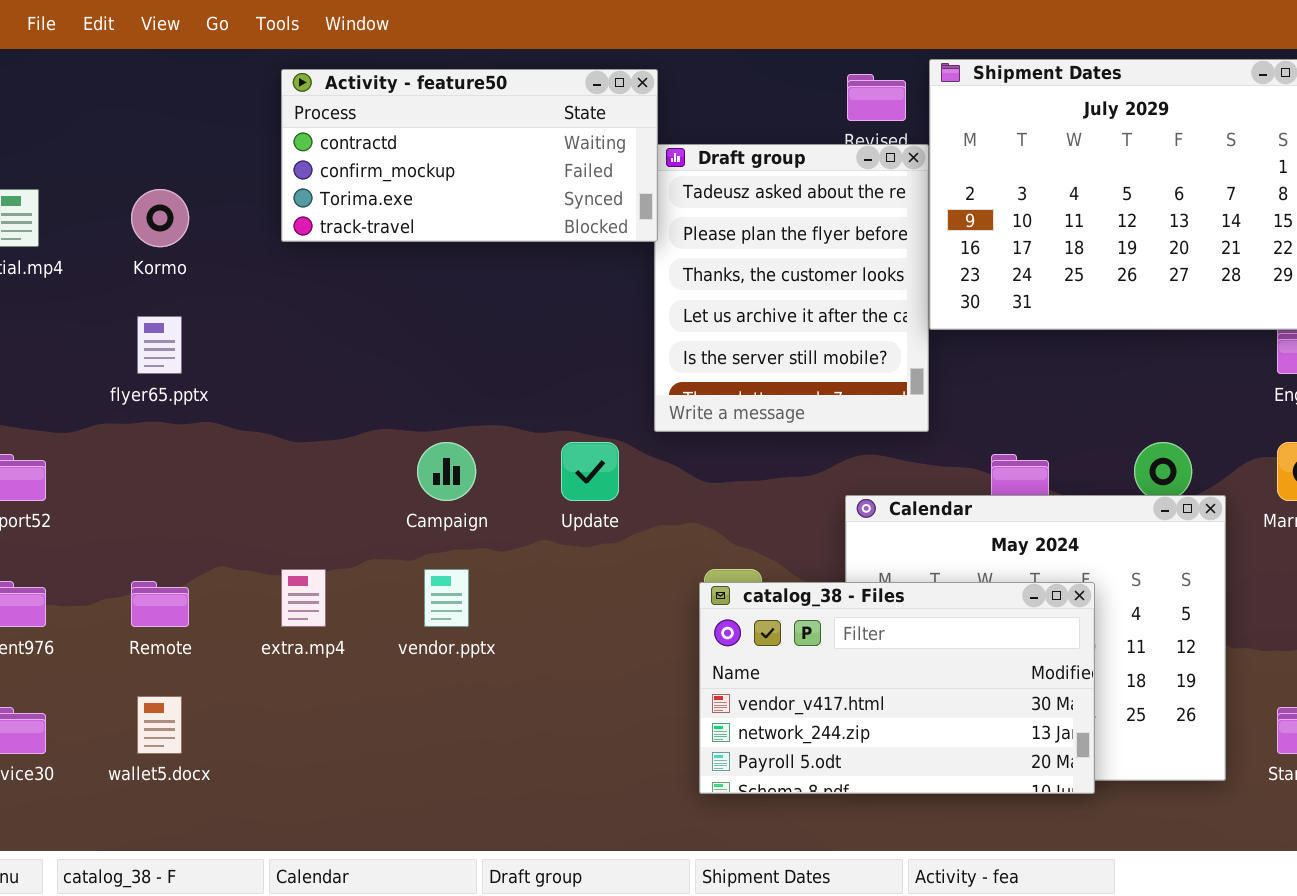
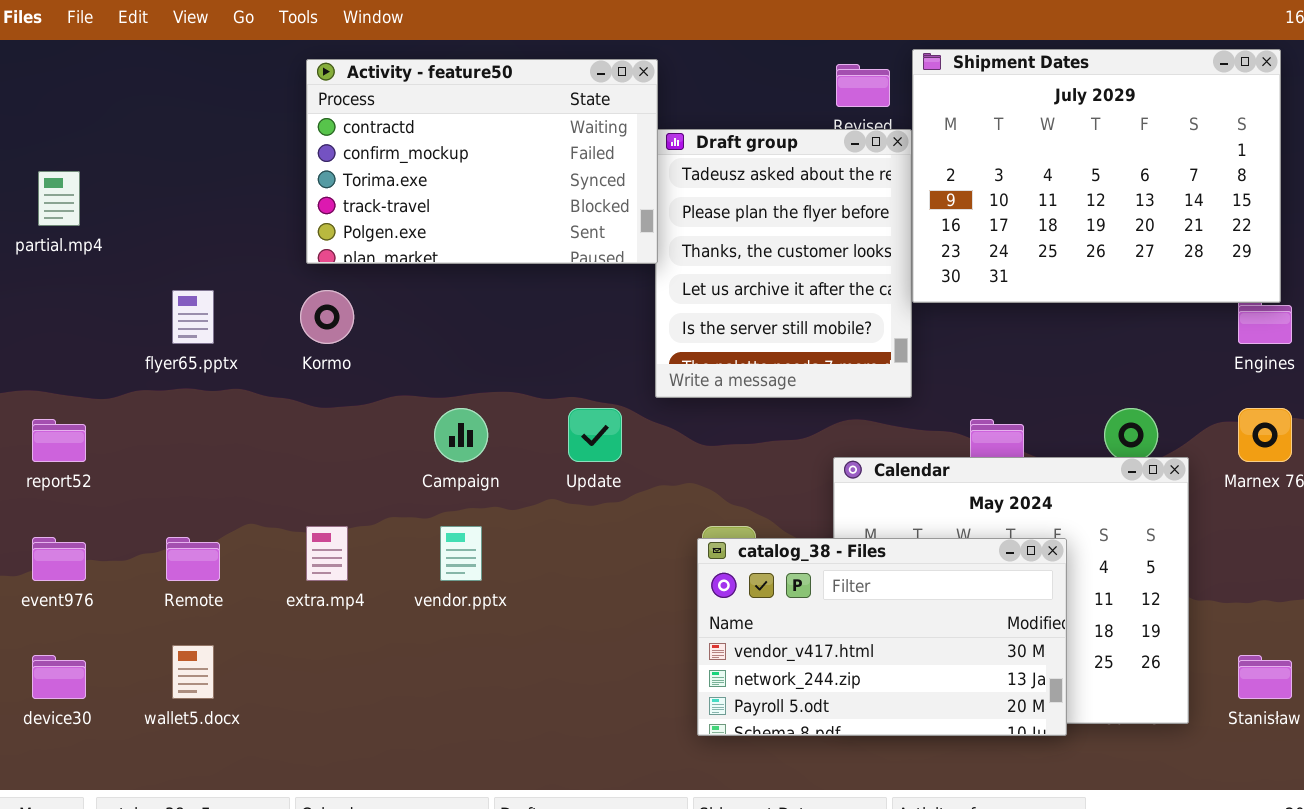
Activity - feature50: [281,69,658,242] -> [306,59,658,264], resized
Kormo: [131,189,189,247] -> [300,290,354,344], moved

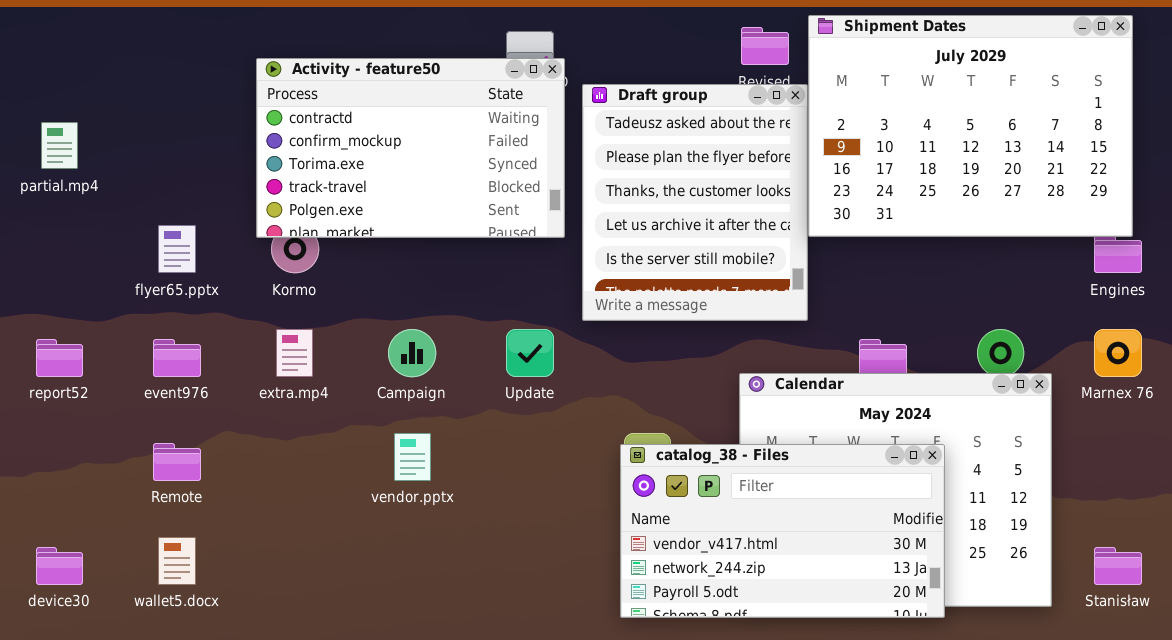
Activity - feature50: [306,59,658,264] -> [256,58,565,238], moved
extra.mp4: [306,526,348,581] -> [276,329,313,377], moved
event976: [32,537,86,581] -> [153,339,201,377], moved

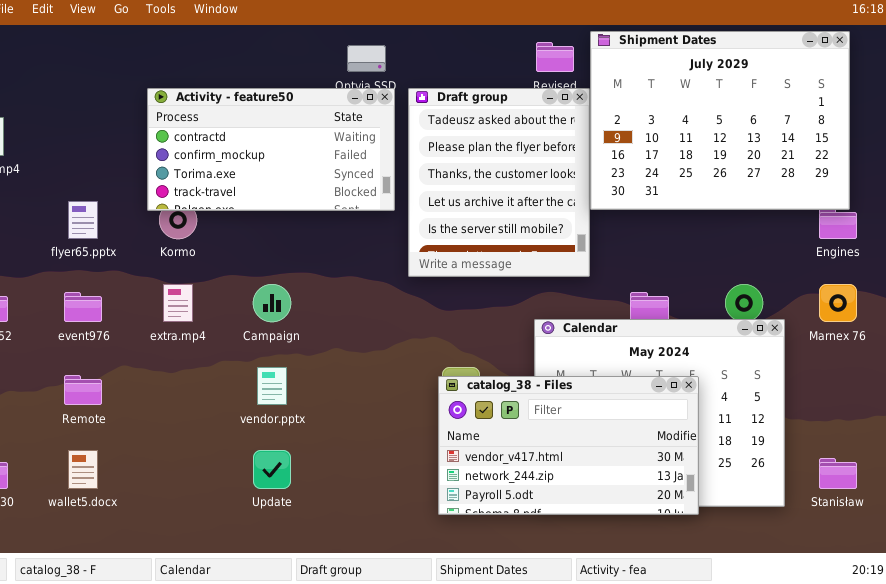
Activity - feature50: [256,58,565,238] -> [147,88,395,211], resized
Update: [506,329,554,377] -> [253,450,291,489], moved

